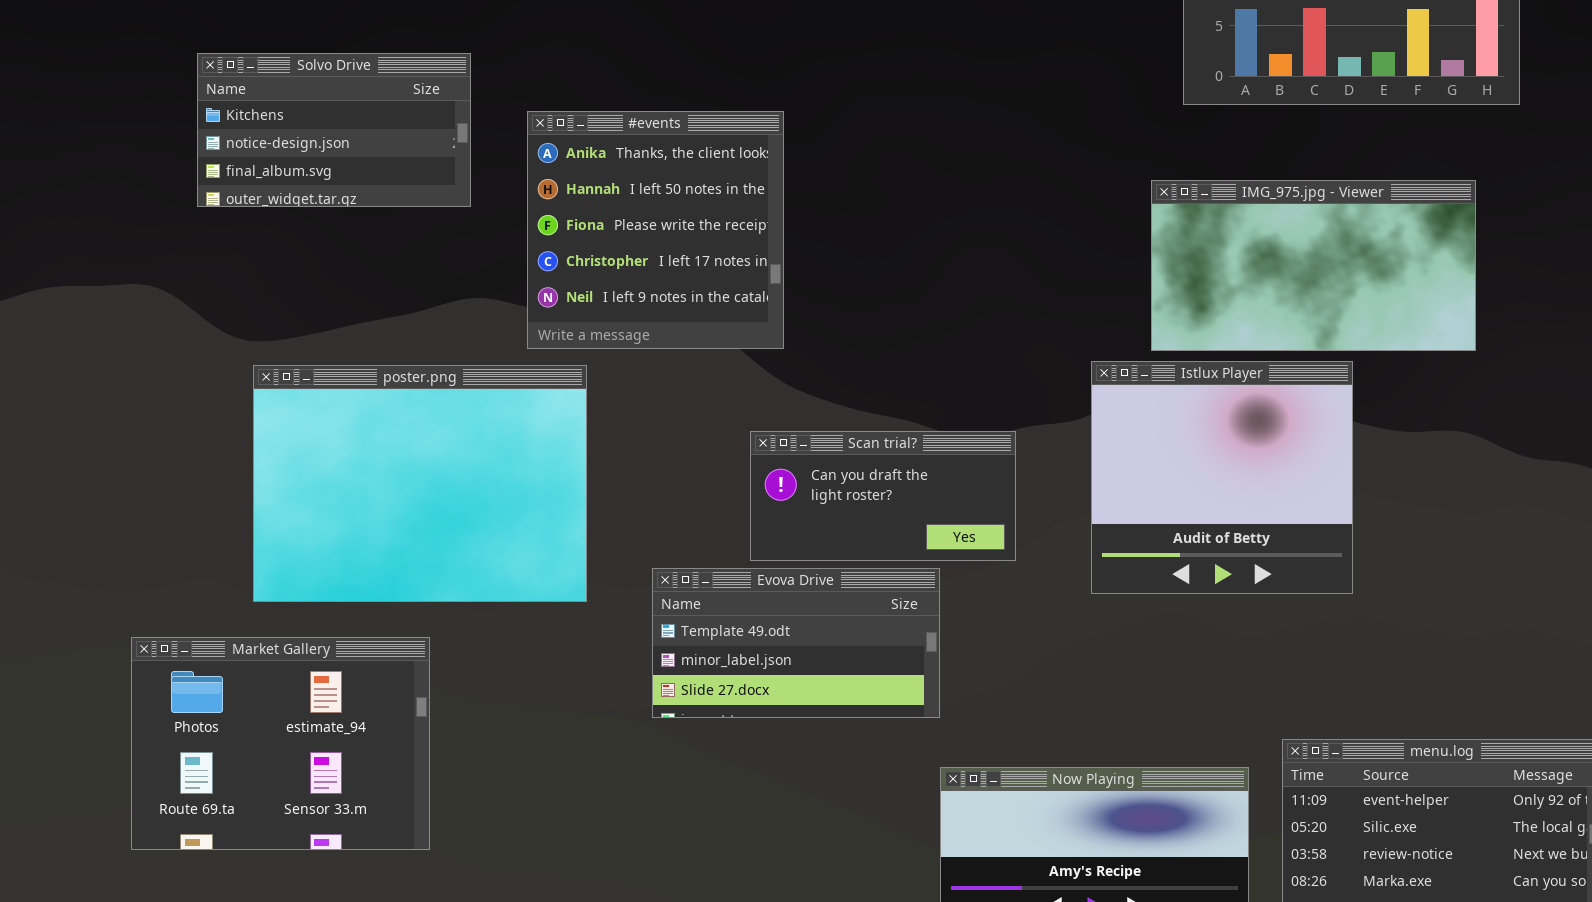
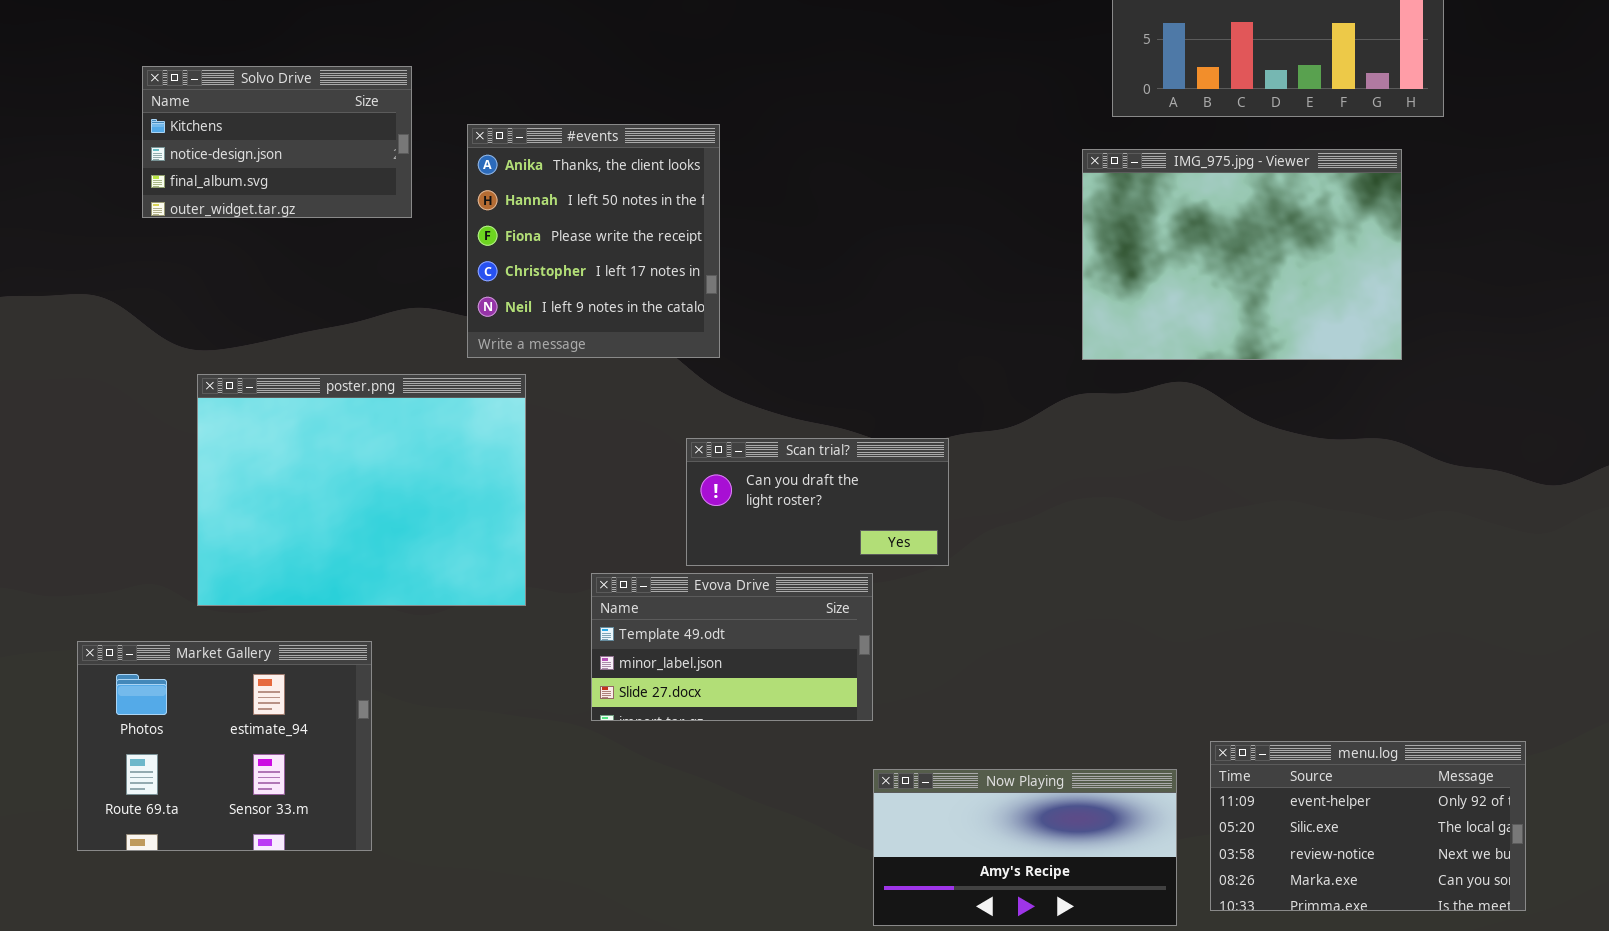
IMG_975.jpg - Viewer: [1151,180,1476,351] -> [1082,149,1402,360], resized
Istlux Player: [1091,361,1353,594] -> none, closed

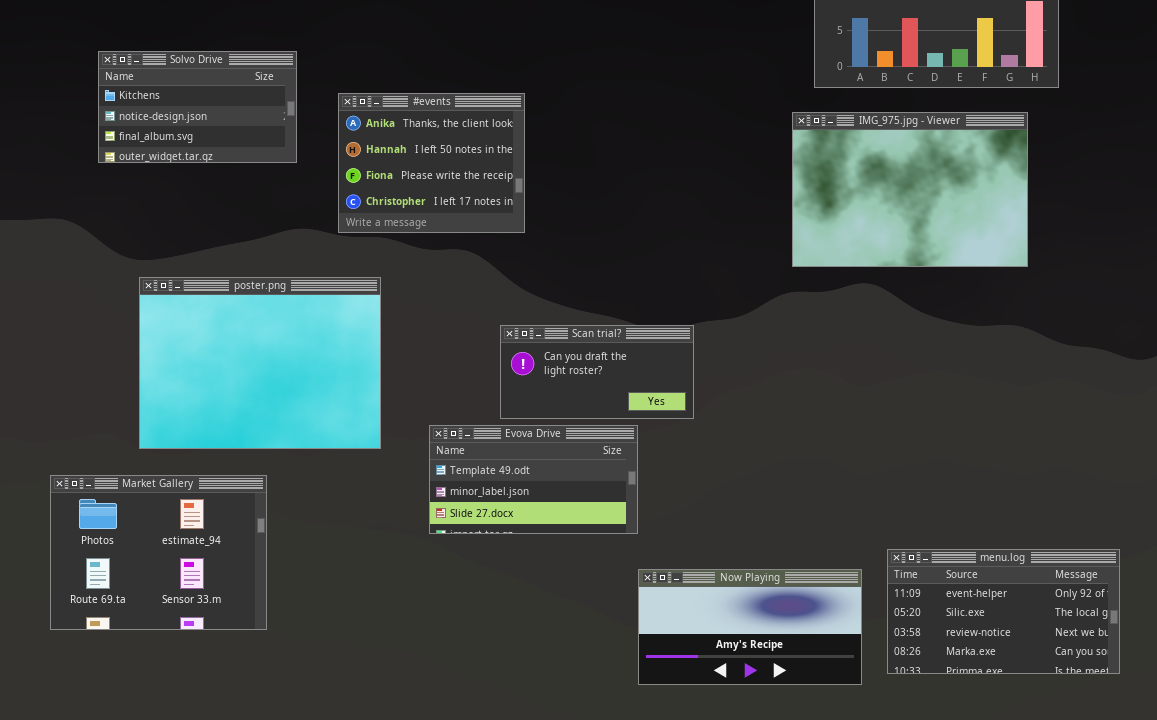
#events: [467,124,720,358] -> [338,93,525,233], resized

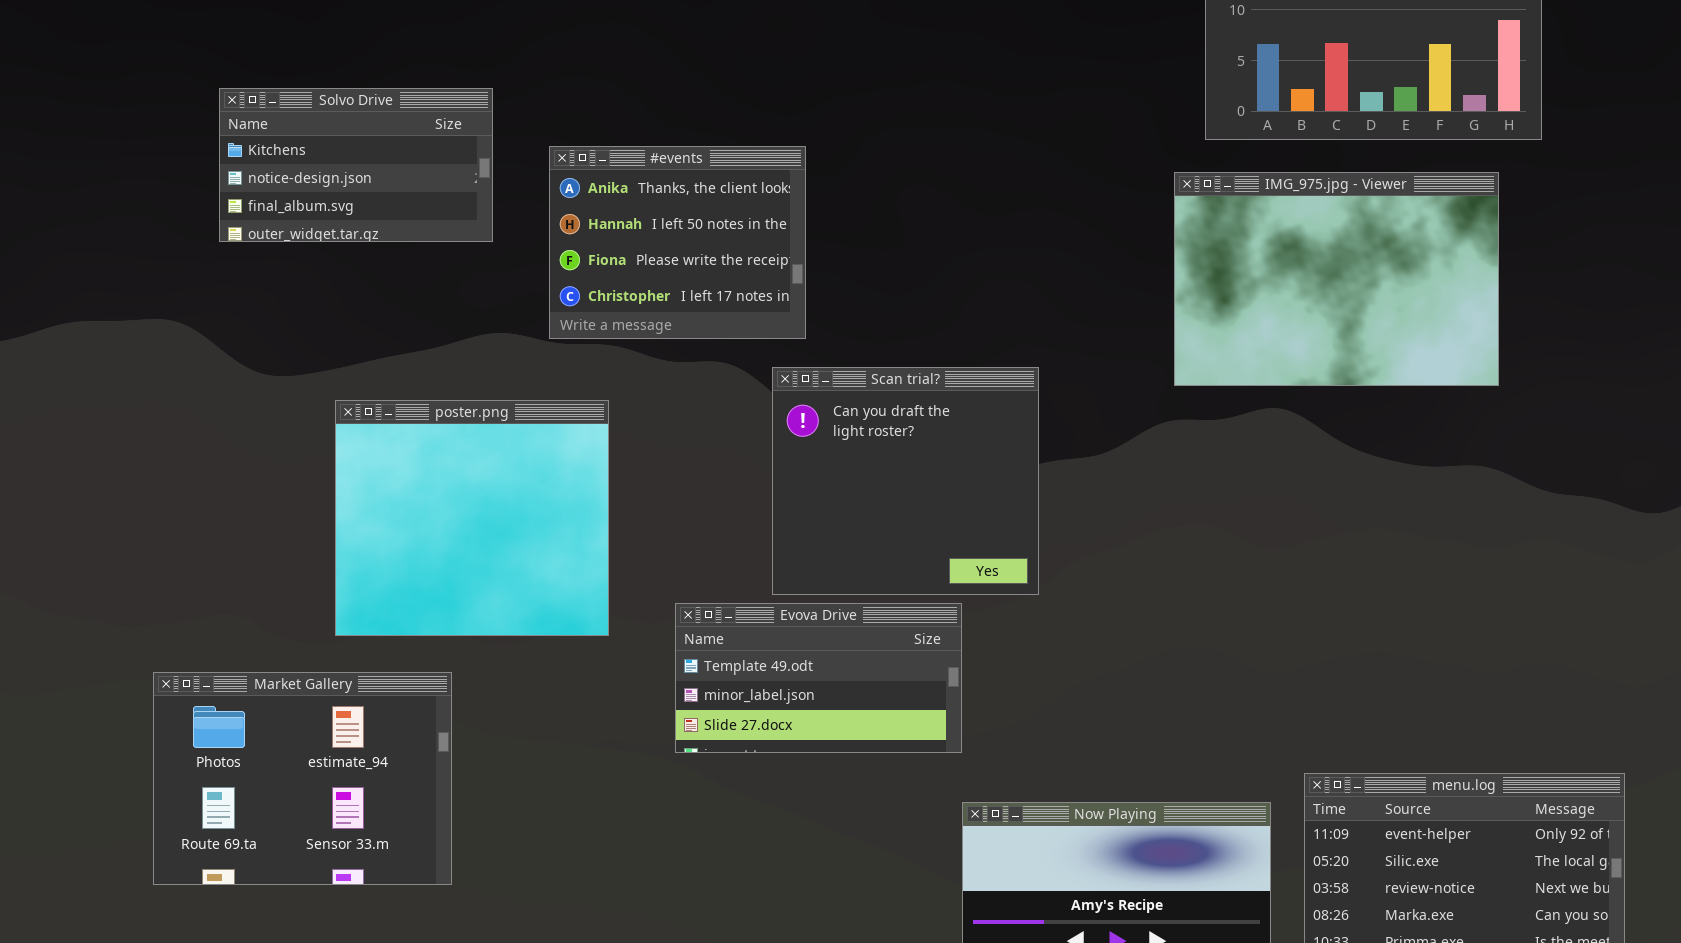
poster.png: [139,277,381,449] -> [335,400,609,636], resized
Scan trial?: [500,325,694,419] -> [772,367,1039,595], resized

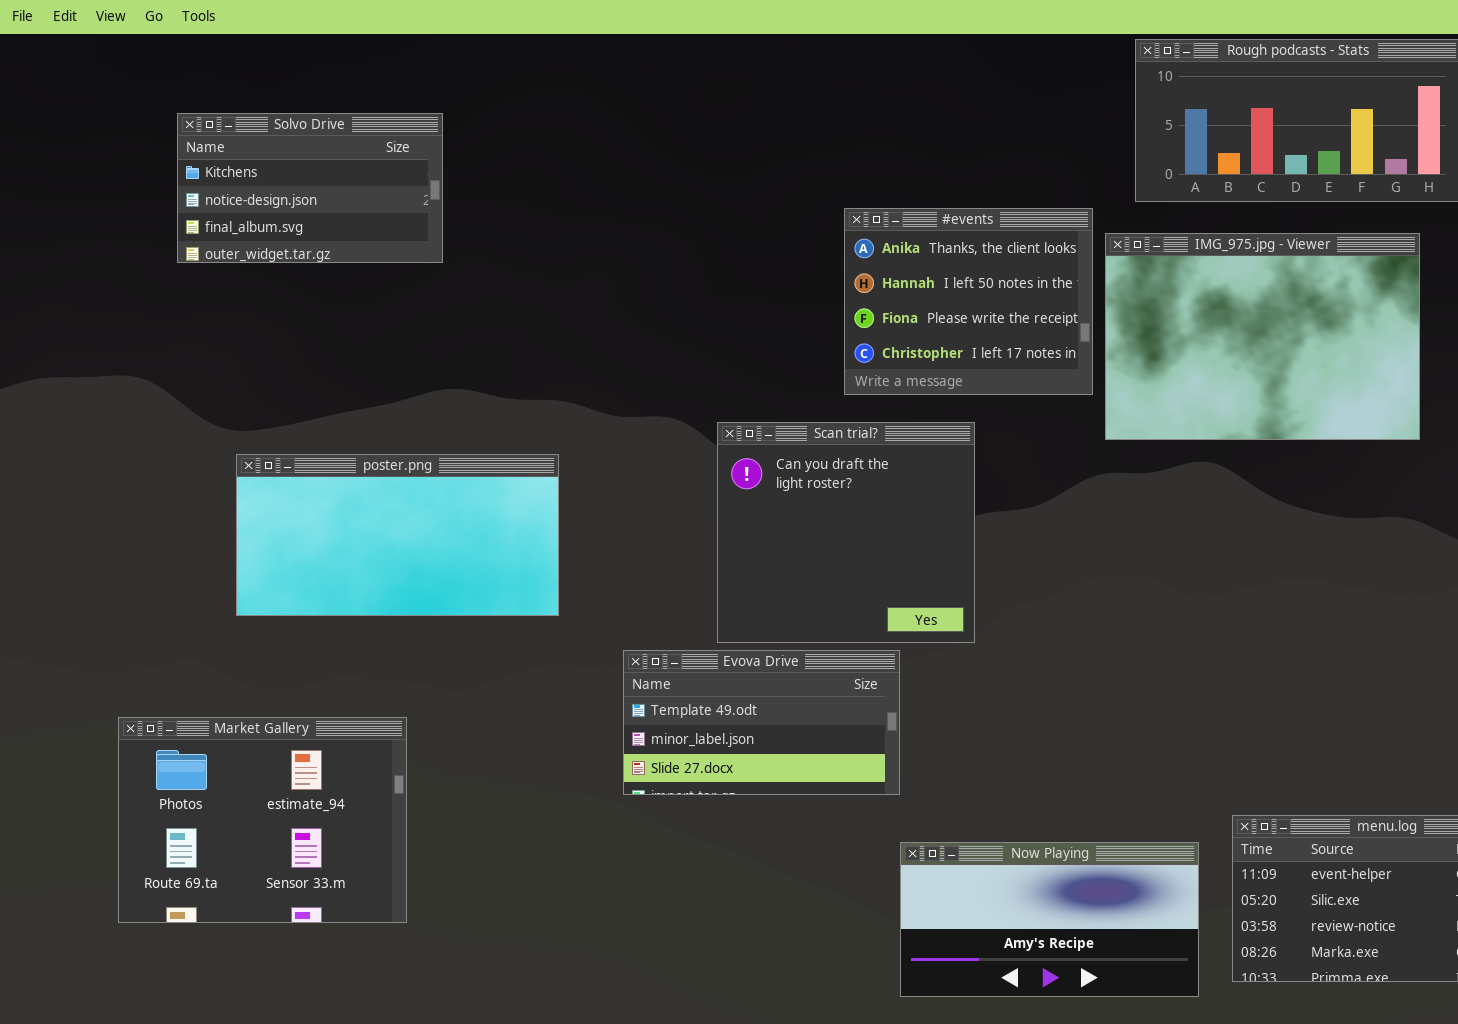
Solvo Drive: [219,88,493,242] -> [177,113,443,263], moved
#events: [549,146,806,339] -> [844,208,1093,395], moved
poster.png: [335,400,609,636] -> [236,454,559,616], resized

